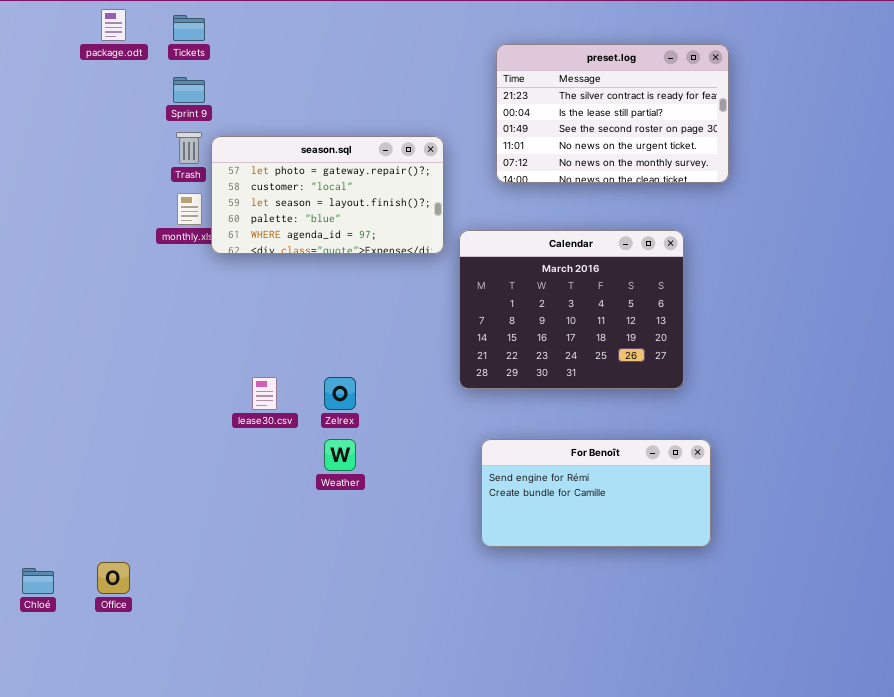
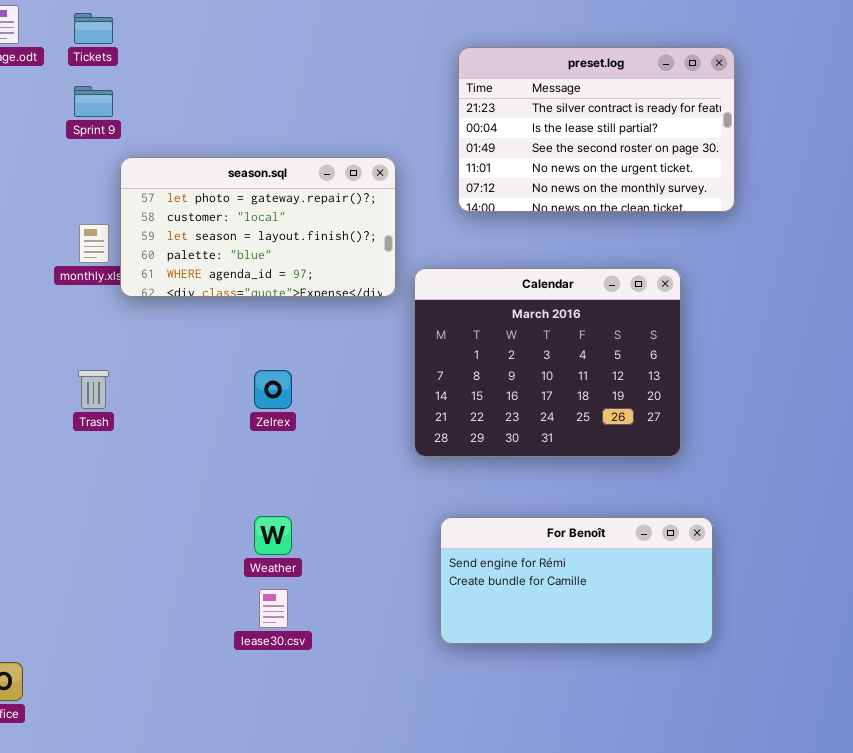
Trash: [176,132,202,164] -> [78,370,109,409], moved
lease30.csv: [252,377,277,410] -> [259,589,288,628], moved
Zelrex: [324,377,356,410] -> [254,370,292,409], moved

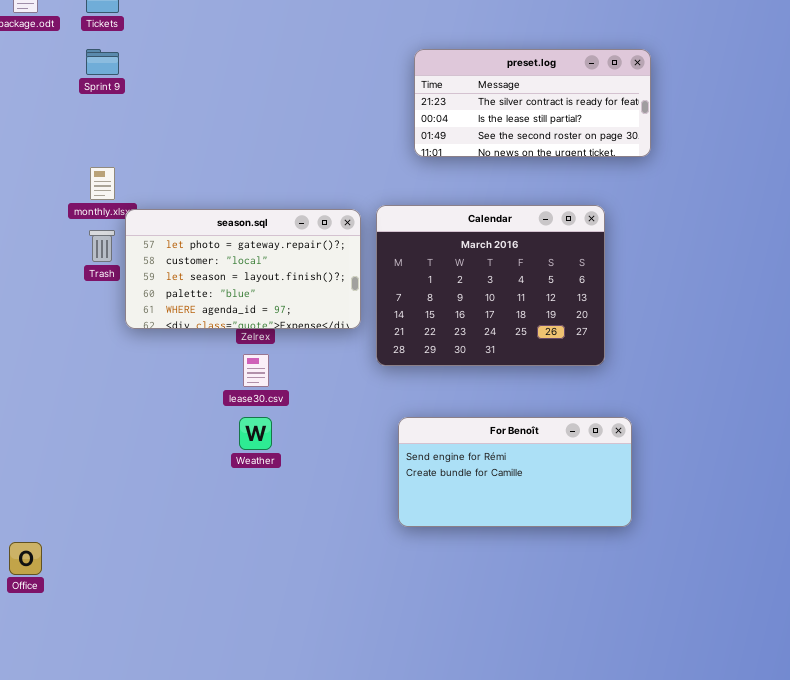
preset.log: [458,47,735,212] -> [414,49,651,157], resized
season.sql: [120,157,396,297] -> [125,209,361,329], moved
Trash: [78,370,109,409] -> [89,230,115,262], moved
lease30.csv: [259,589,288,628] -> [243,354,269,387], moved

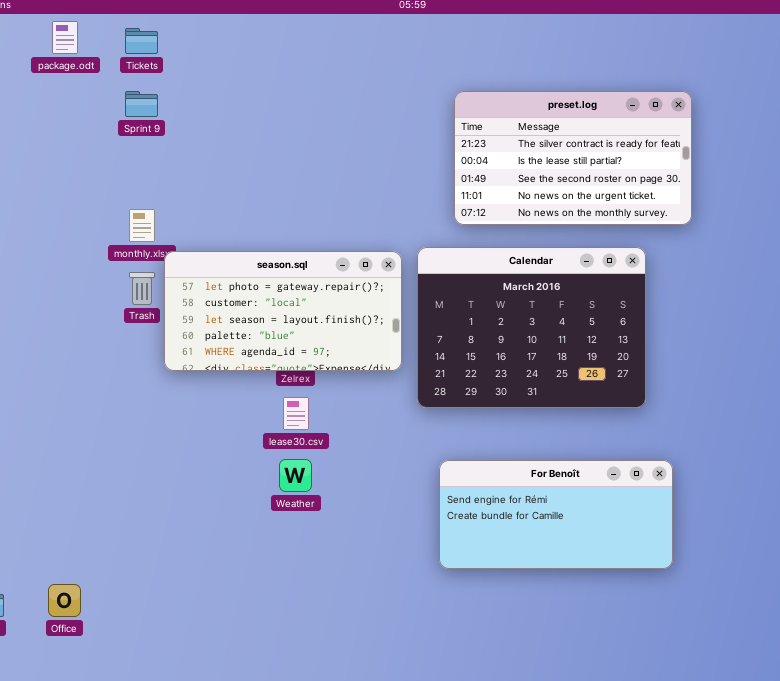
preset.log: [414,49,651,157] -> [454,91,692,225], resized

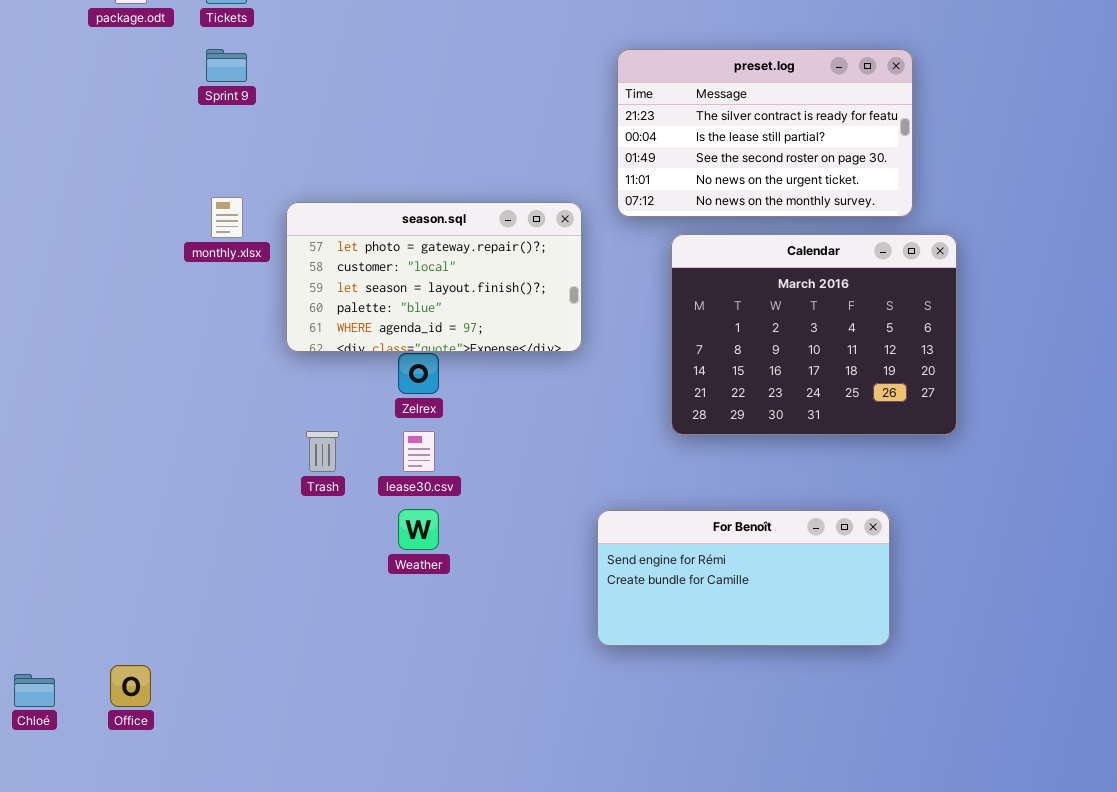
Calendar: [417,247,646,408] -> [671,234,957,435], moved
season.sql: [164,251,402,371] -> [286,202,582,352], moved
Trash: [129,272,155,305] -> [306,431,339,472], moved

